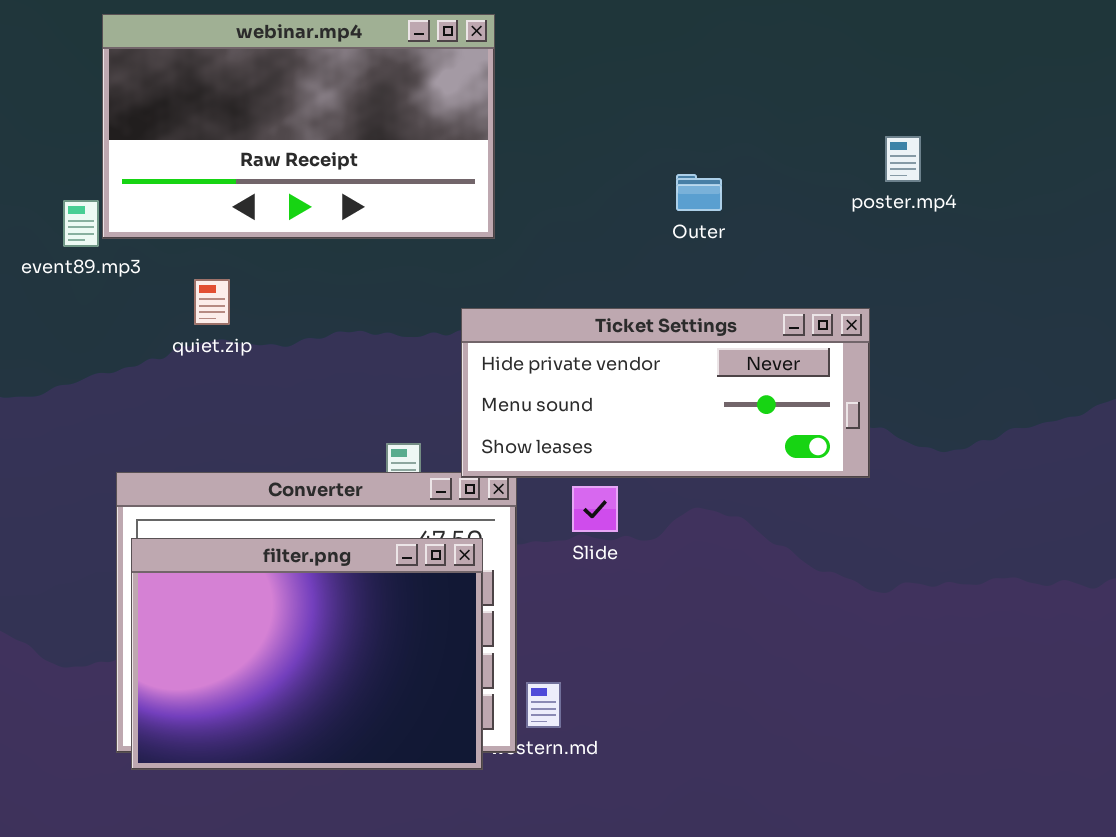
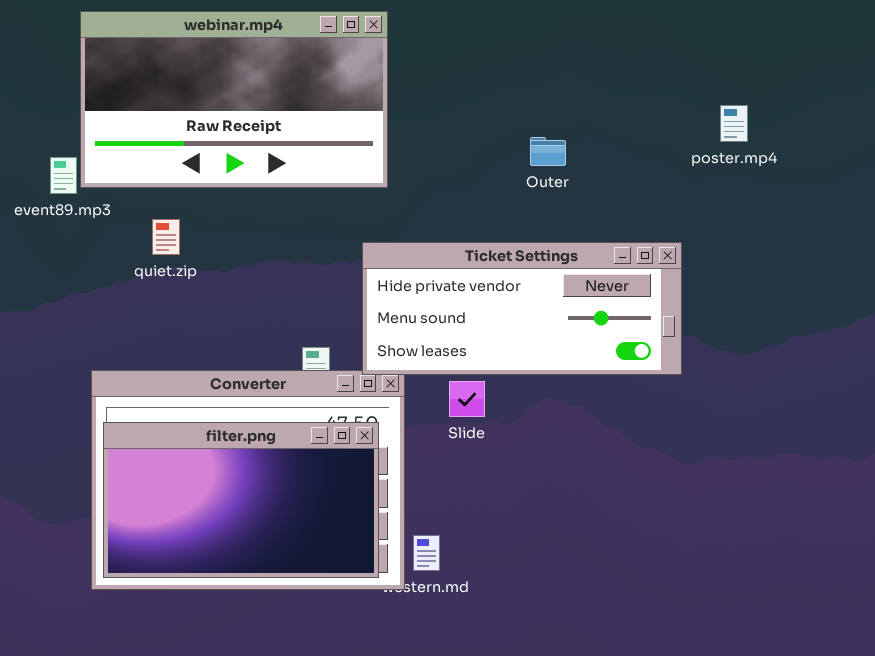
poster.mp4: [885,136,921,182] -> [720,105,748,142], moved
filter.png: [131,538,483,770] -> [103,422,379,578], resized

